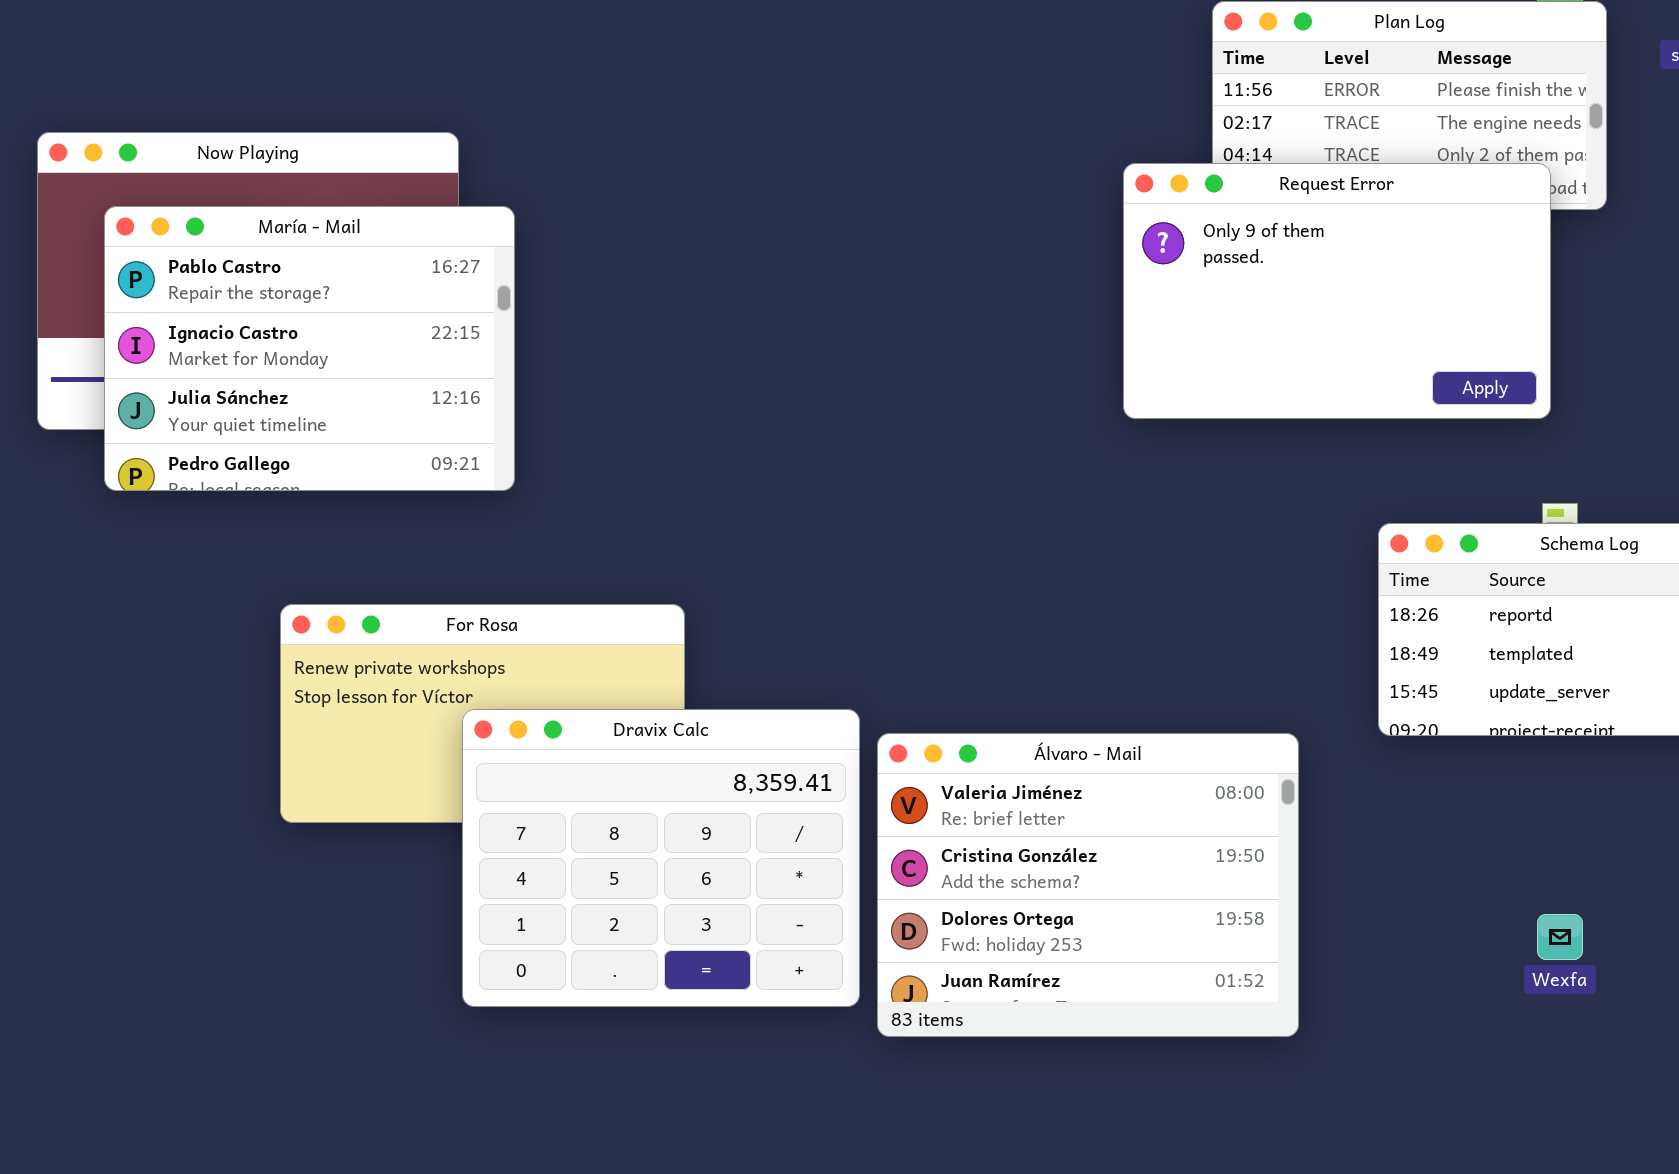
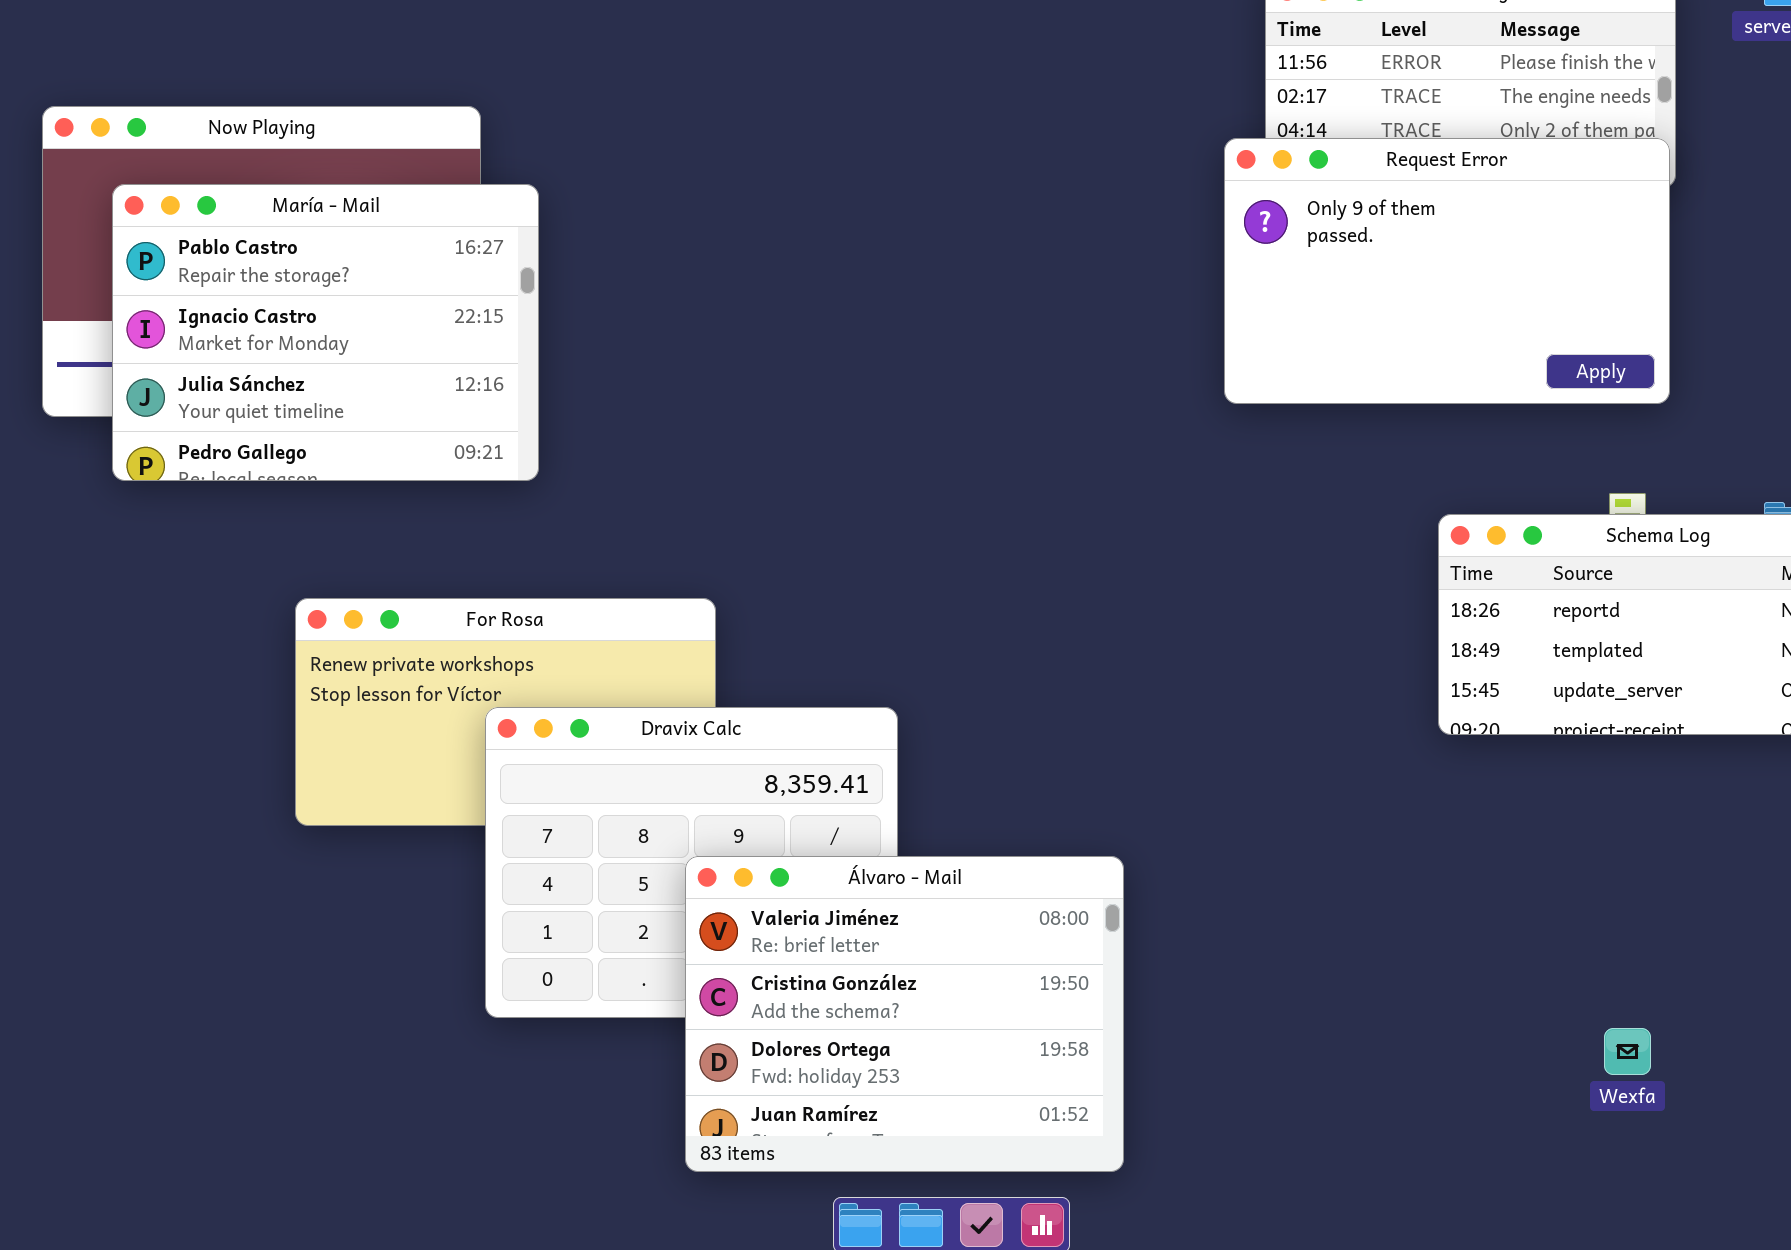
Request Error: [1123,163,1551,419] -> [1224,138,1670,404], moved
Álvaro - Mail: [877,733,1299,1037] -> [685,856,1124,1172], moved
Wexfa: [1537,914,1583,960] -> [1604,1028,1651,1075], moved

